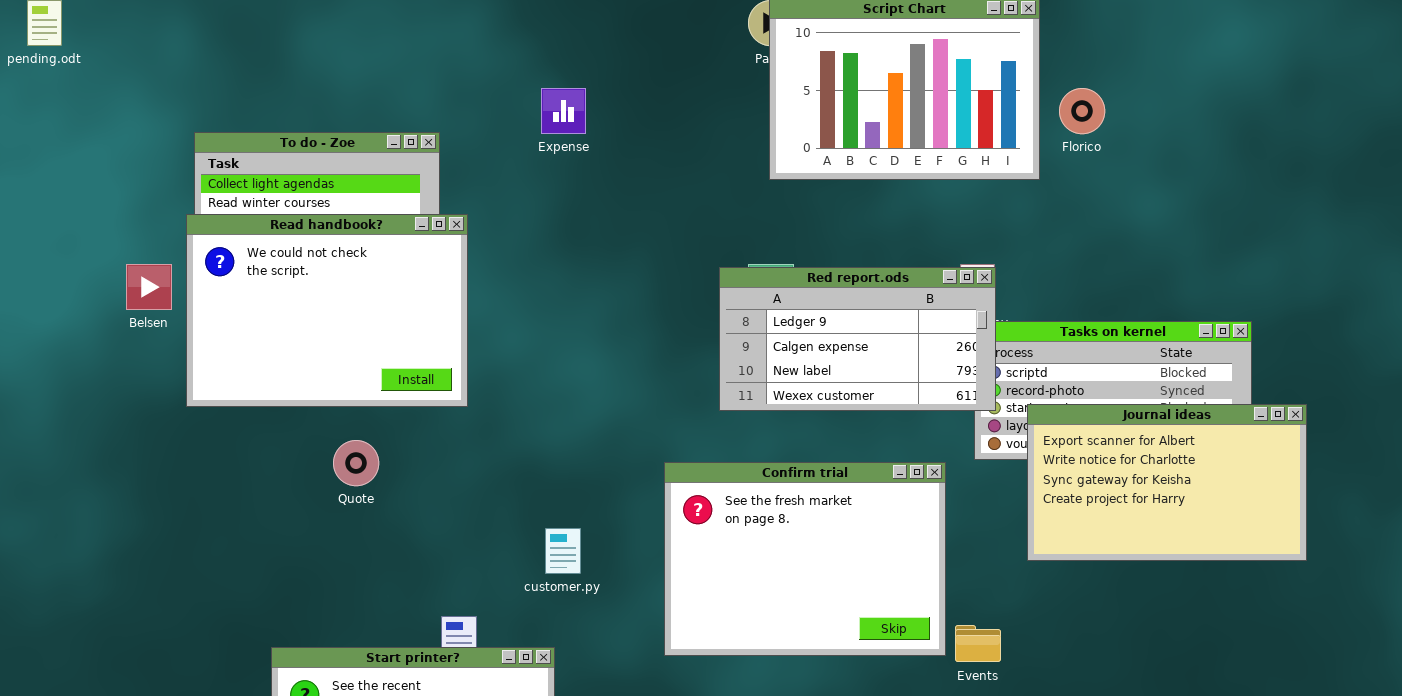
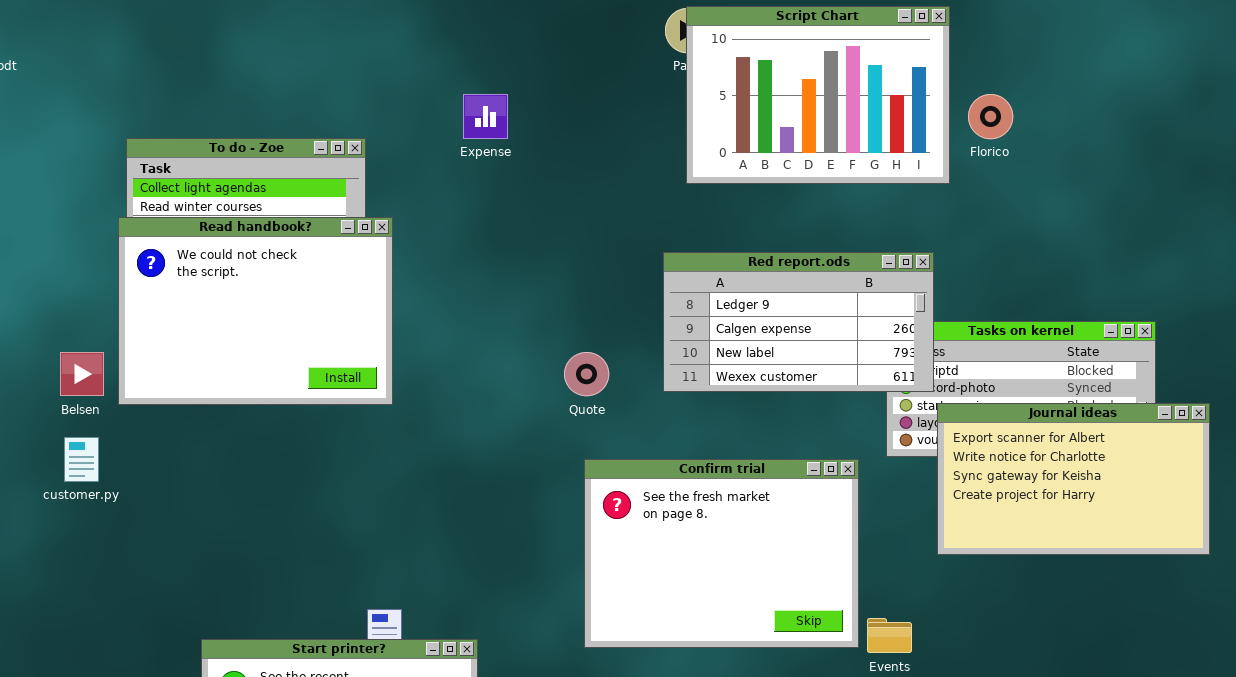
Belsen: [126,264,172,310] -> [60,352,104,396], moved
Red report.ods: [719,267,996,411] -> [663,252,934,392], moved
Quote: [333,440,379,486] -> [564,352,609,396], moved
customer.py: [545,528,581,574] -> [64,437,99,482], moved

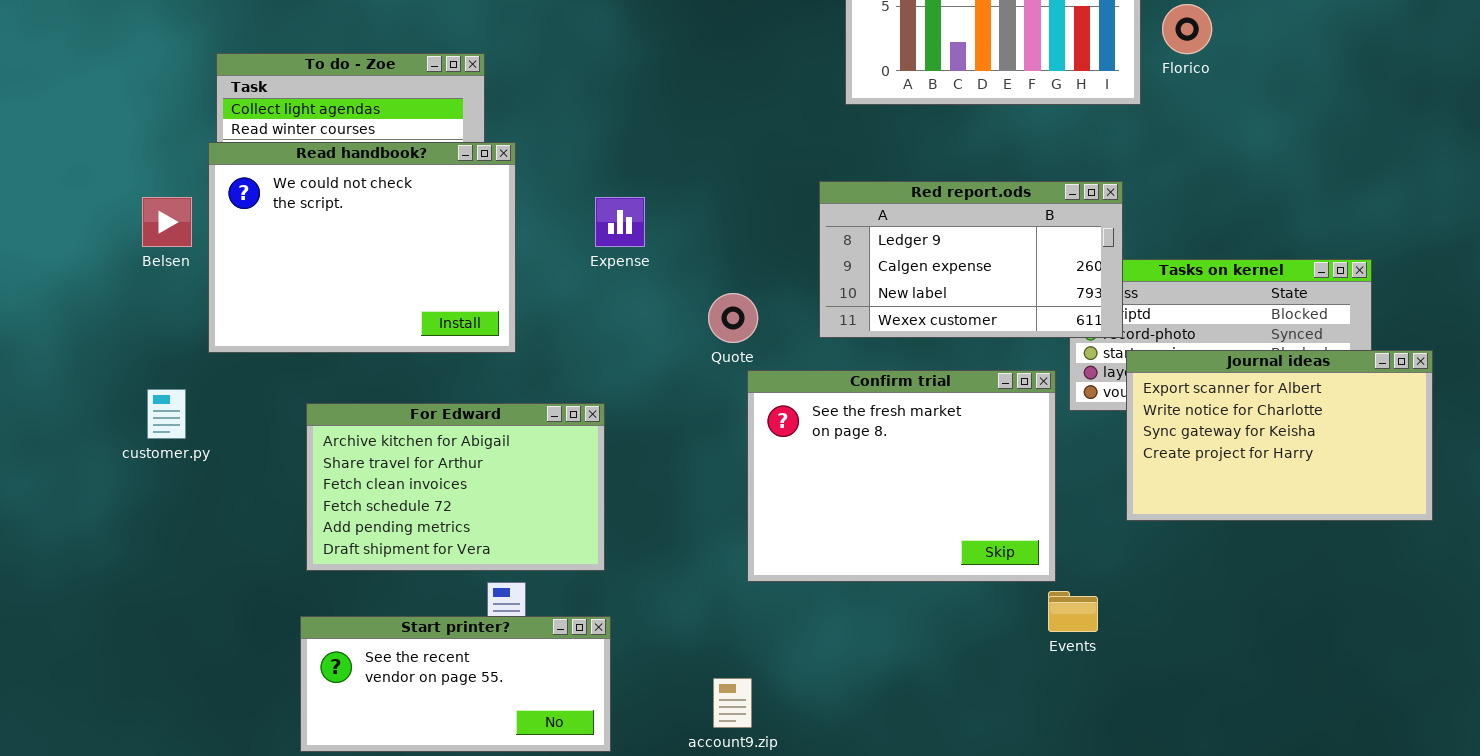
Expense: [463,94,508,139] -> [595,197,645,247], moved
Belsen: [60,352,104,396] -> [142,197,192,247], moved
For Edward: none -> [306,403,605,571], opened
Confirm trial: [584,459,859,648] -> [747,370,1056,582], moved

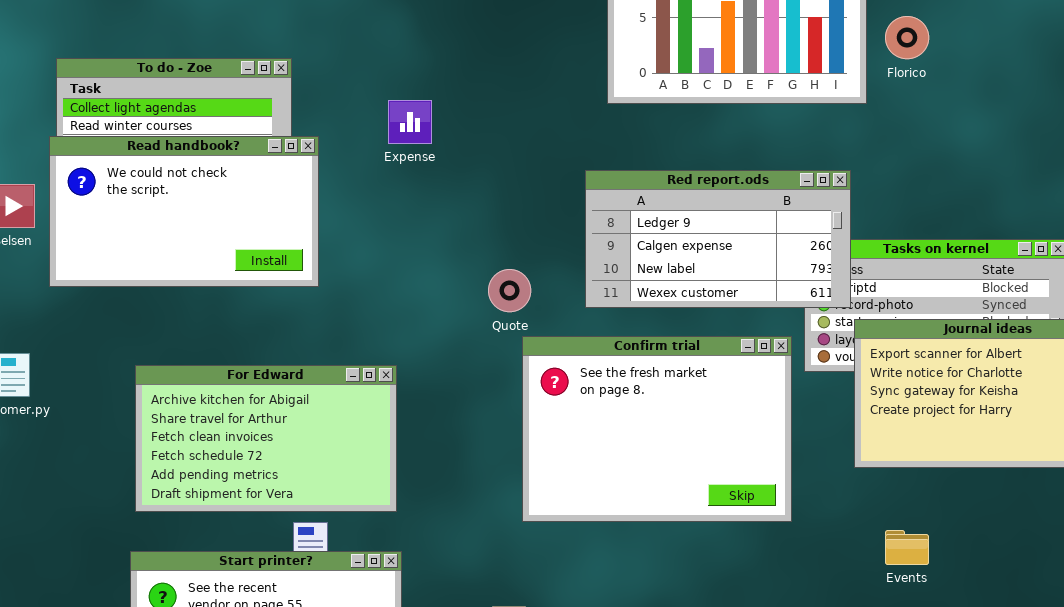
Read handbook?: [208,142,516,353] -> [49,136,319,287], resized
Expense: [595,197,645,247] -> [388,100,432,144], moved
Events: [1048,591,1098,632] -> [885,530,929,565], moved

